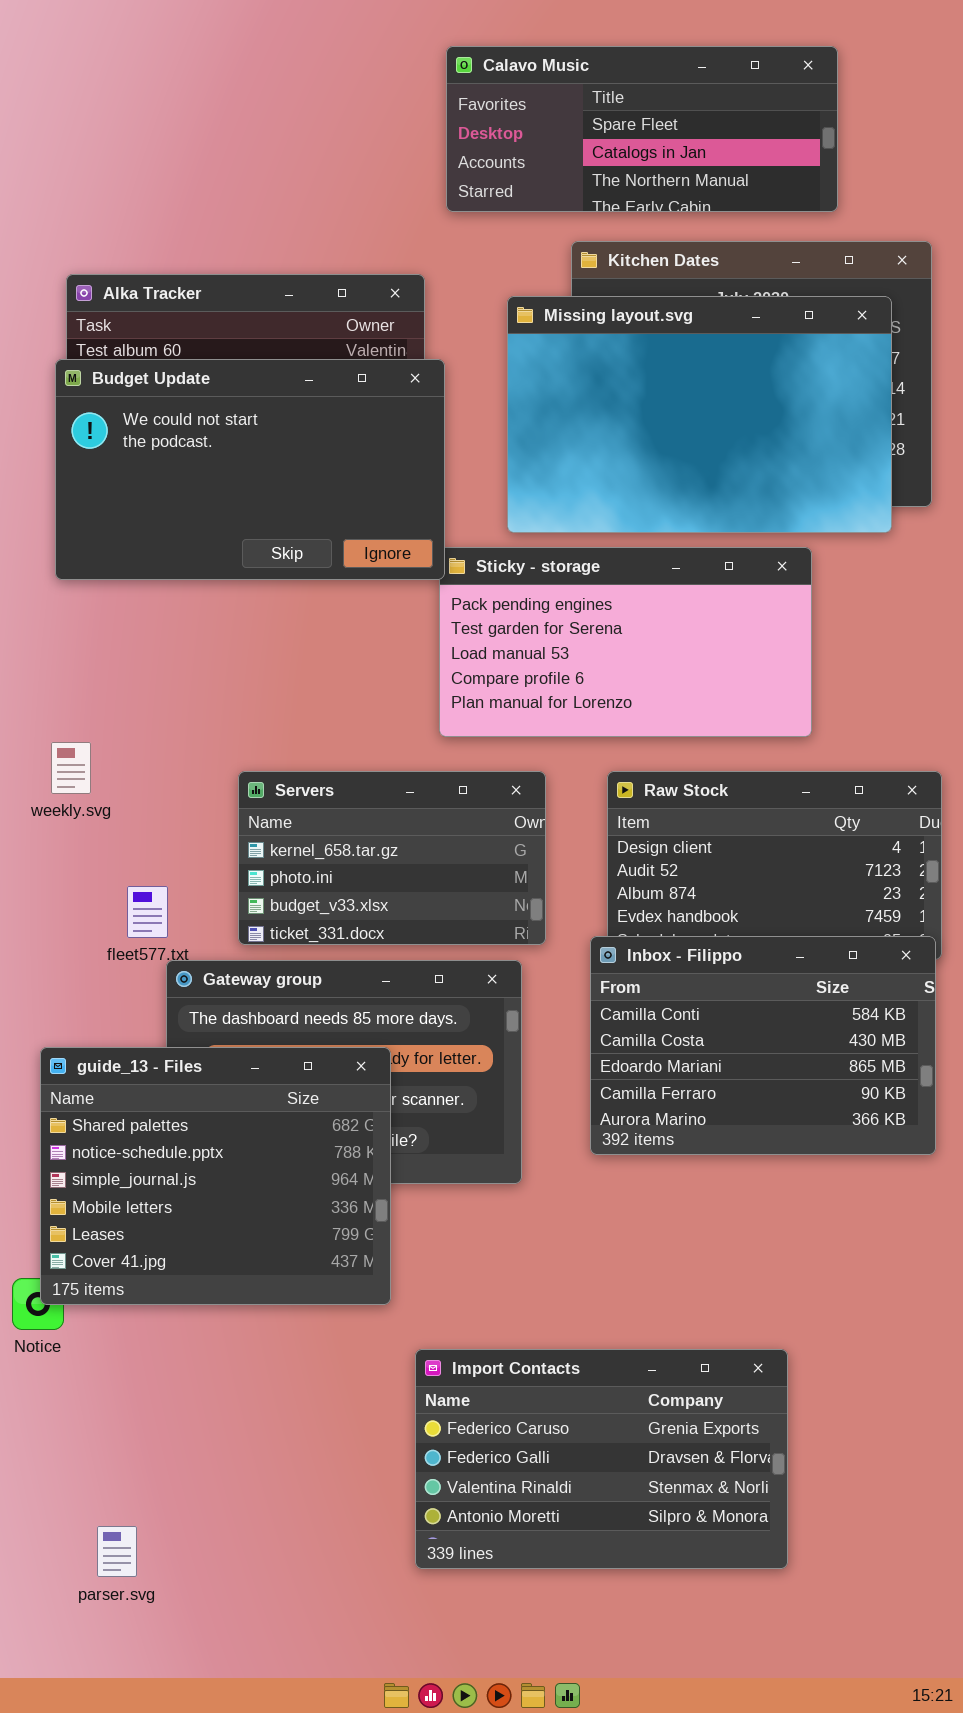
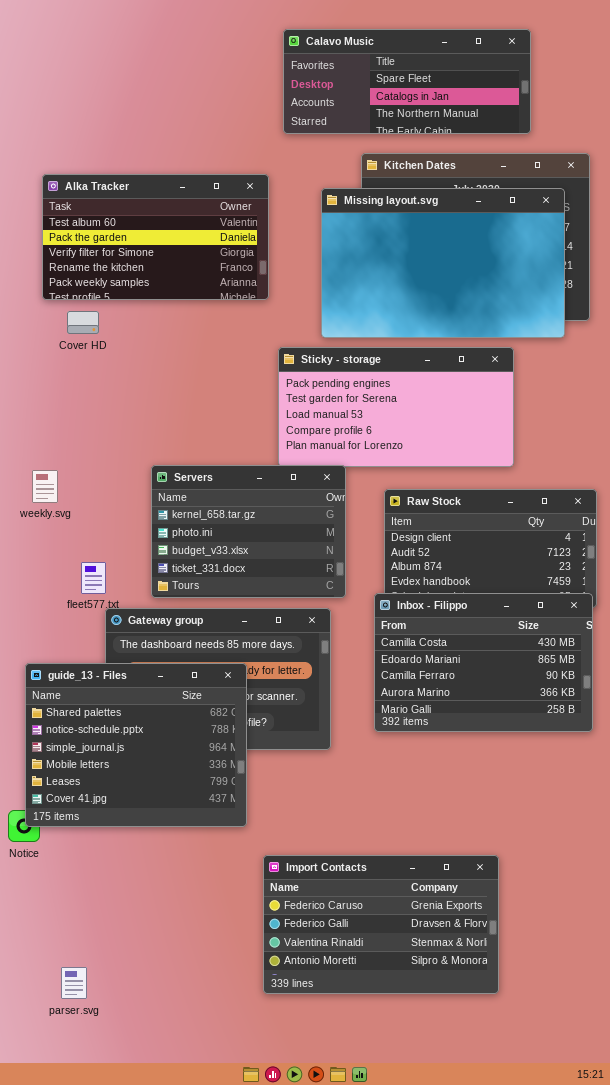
Budget Update: [55,359,445,580] -> none, closed
Servers: [238,771,546,945] -> [151,465,346,598], resized
Inbox - Filippo: [590,936,936,1155] -> [374,593,593,732], scrolled down 1 row

